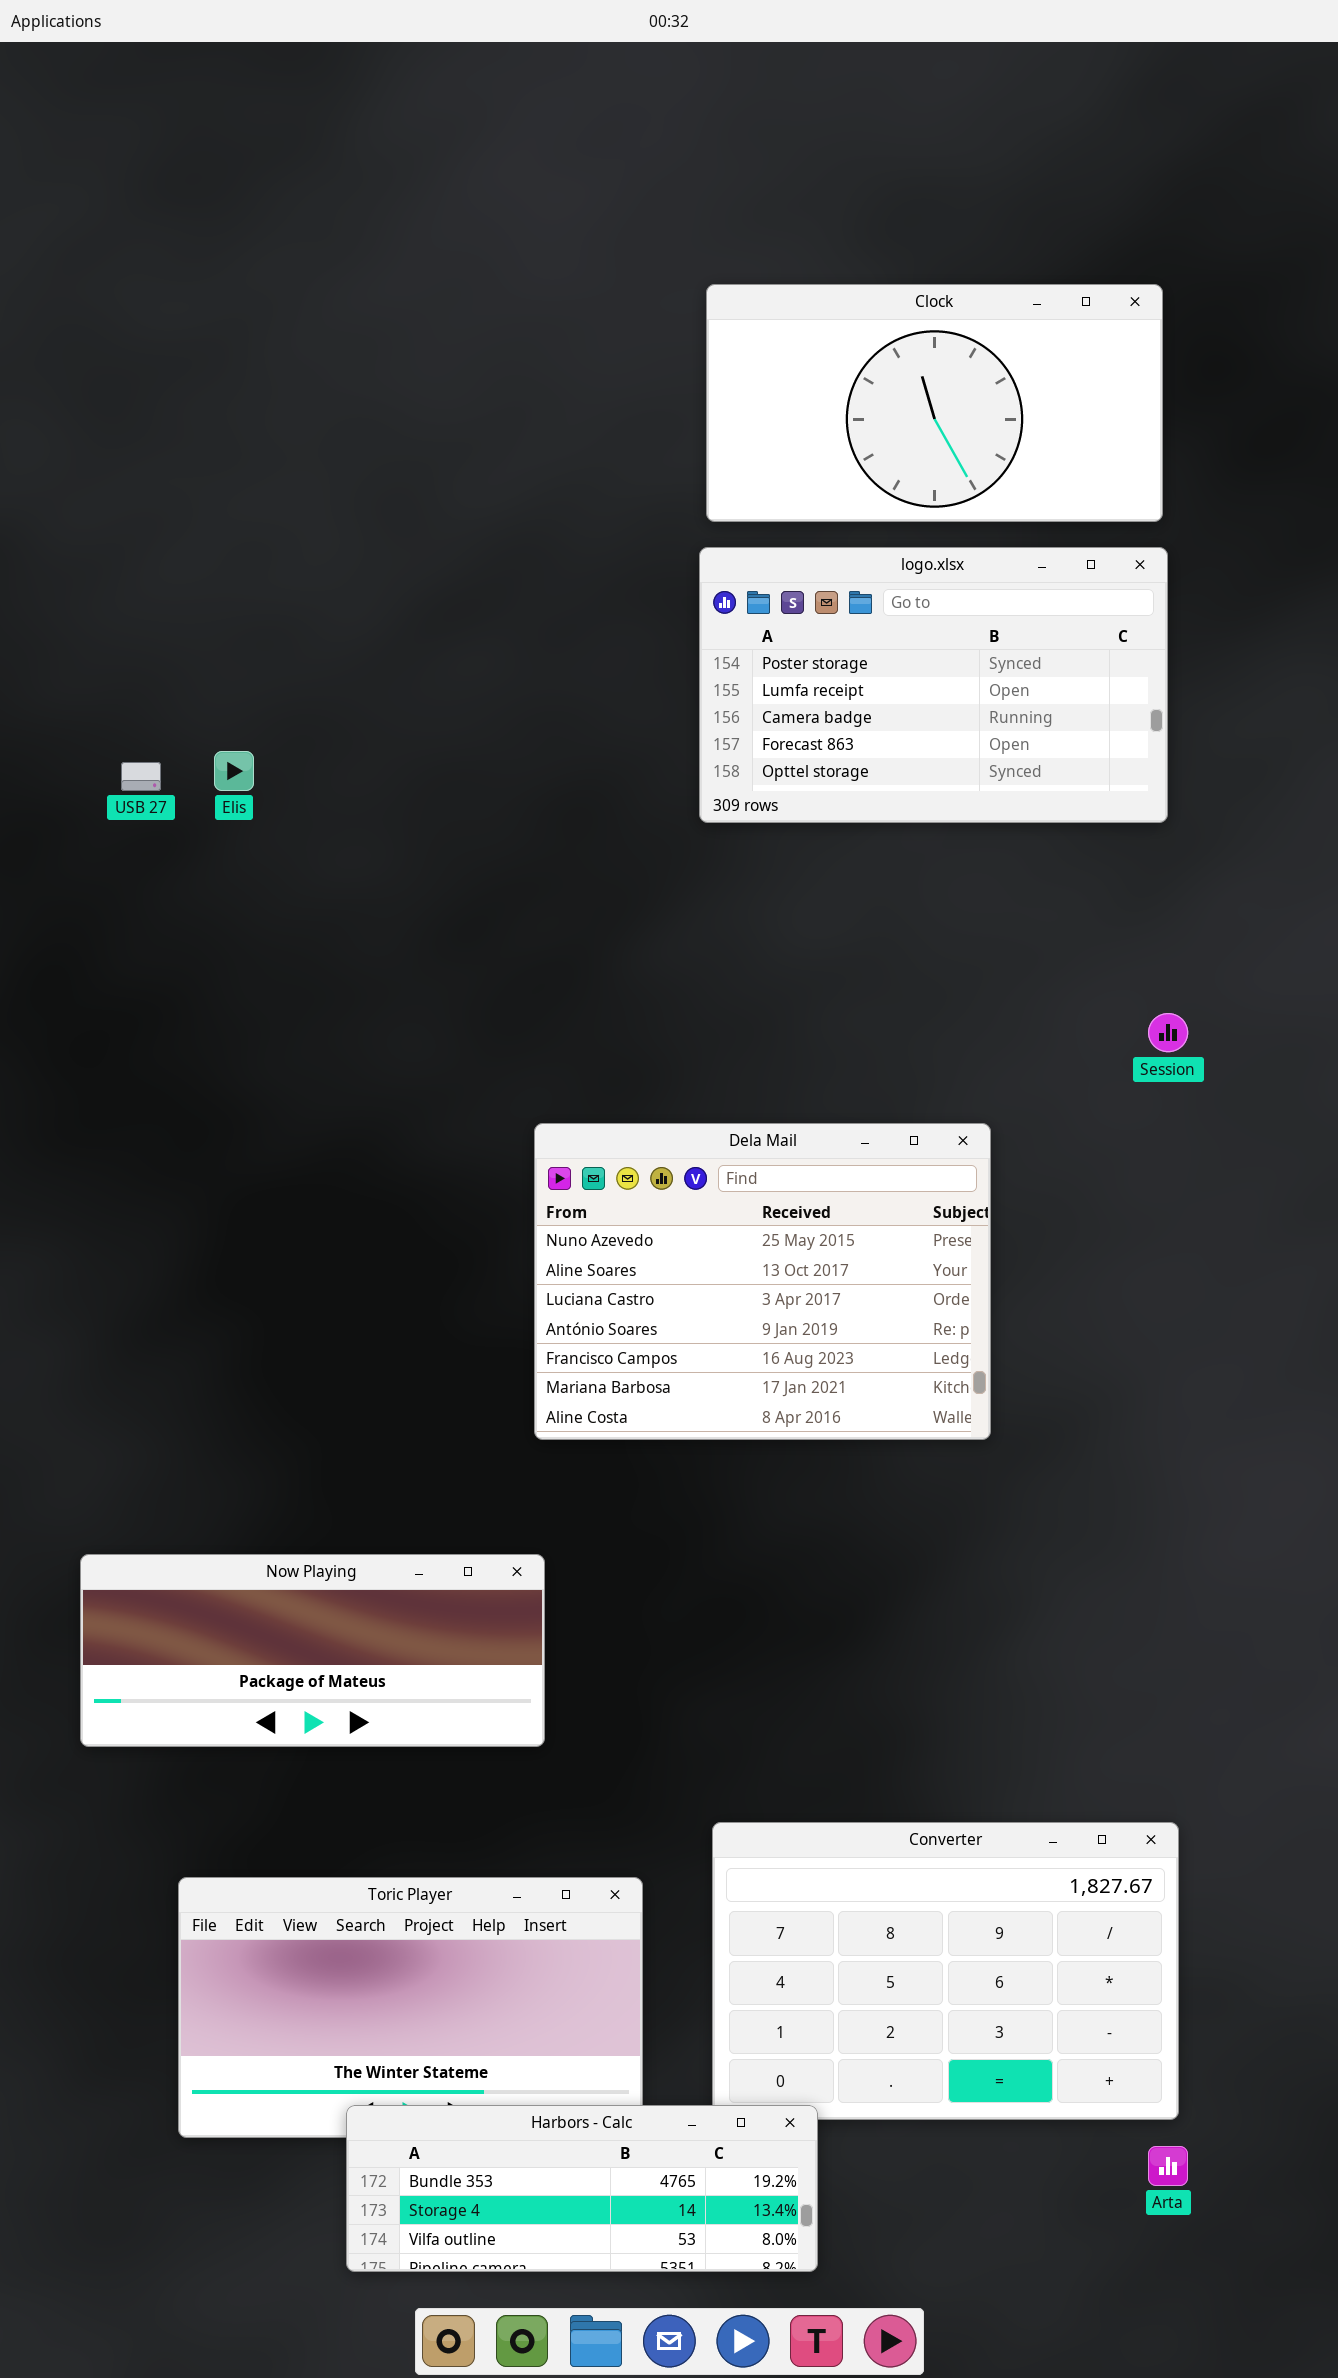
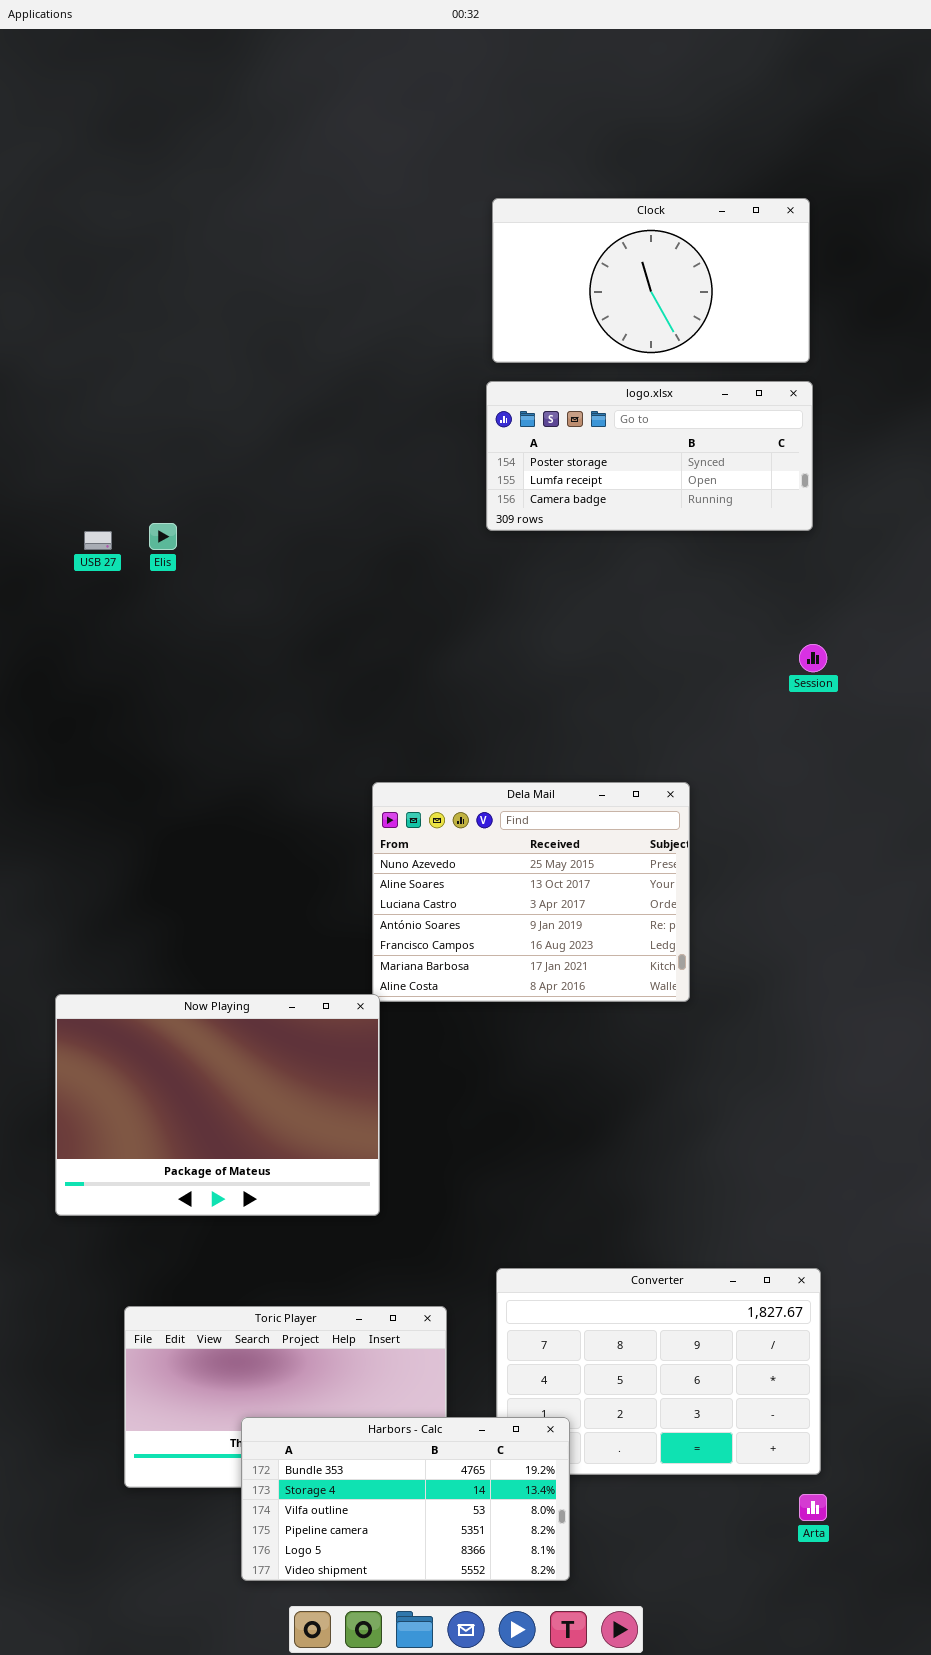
logo.xlsx: [699,547,1168,823] -> [486,381,813,531], resized
Session: [1148,1013,1188,1052] -> [799,644,827,672], moved
Now Playing: [80,1554,545,1747] -> [55,994,380,1216], resized
Harbors - Calc: [346,2105,818,2272] -> [241,1417,570,1581], resized

